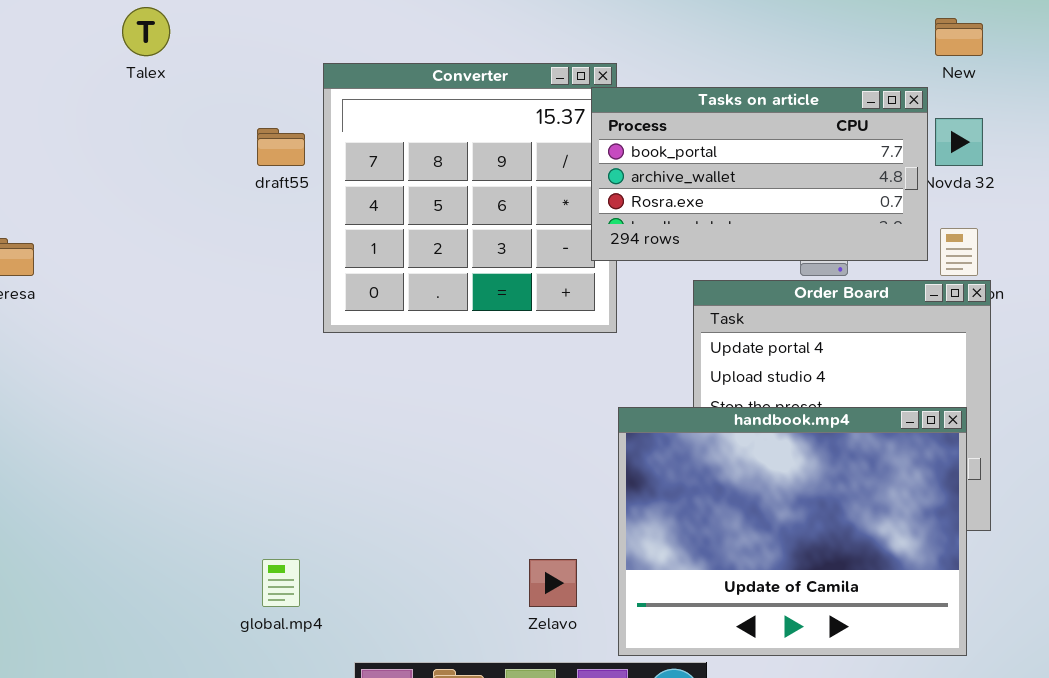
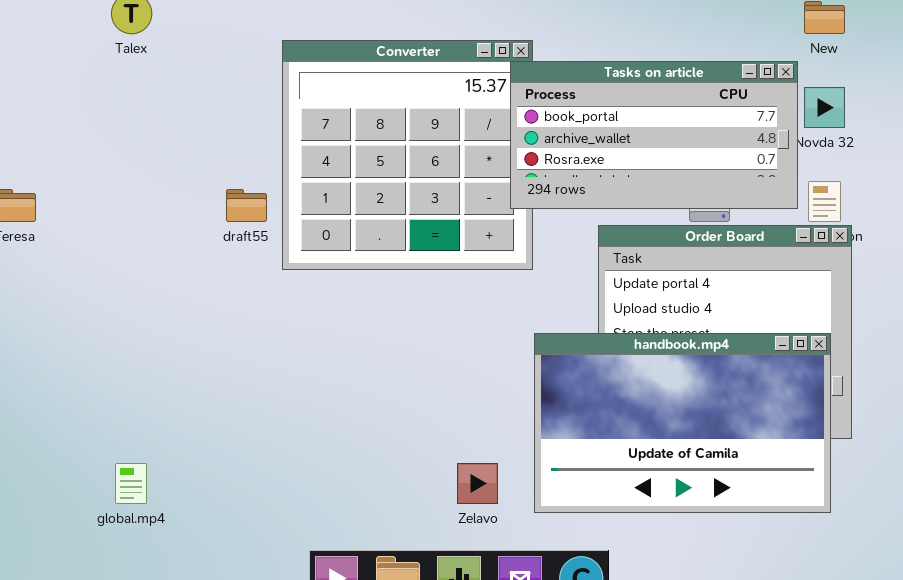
draft55: [257,128,305,166] -> [226,189,267,222], moved
handbook.mp4: [618,407,967,656] -> [534,333,831,513], resized
global.mp4: [262,559,300,607] -> [115,463,147,504], moved

